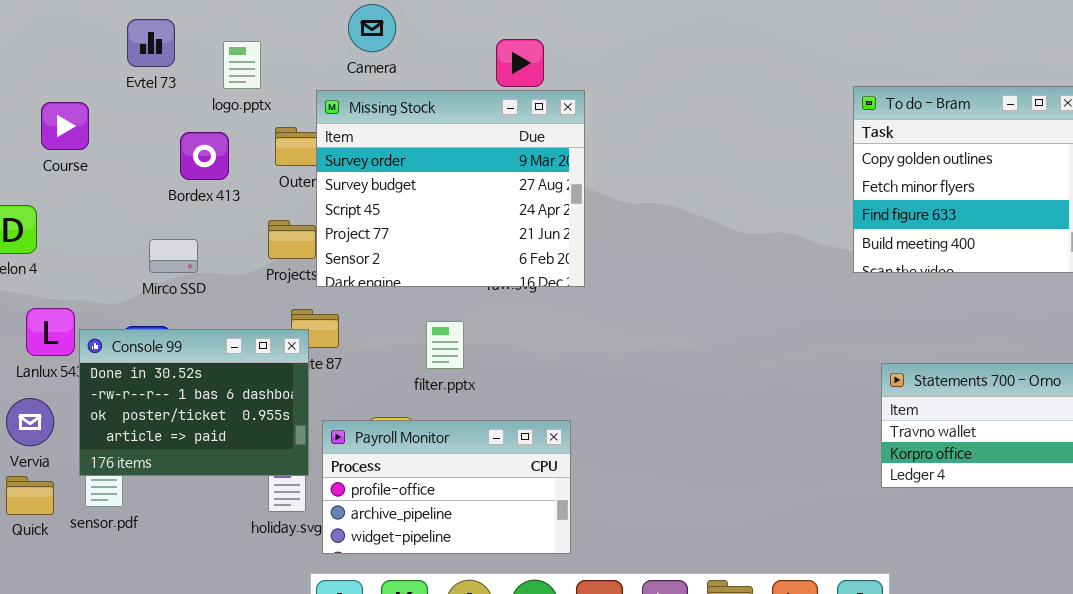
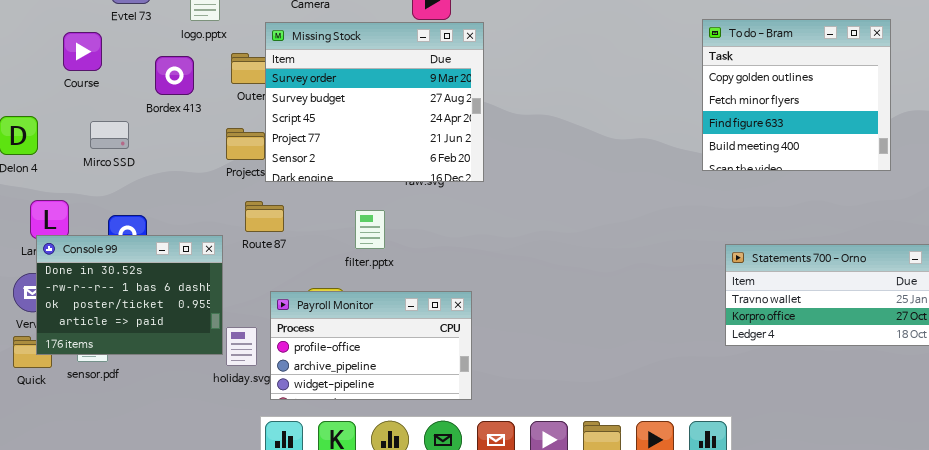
Course: [41,102,89,150] -> [63,32,102,71], moved
Mirco SSD: [149,239,198,273] -> [90,121,129,149], moved
Console 99: [79,329,309,476] -> [36,235,223,355], moved

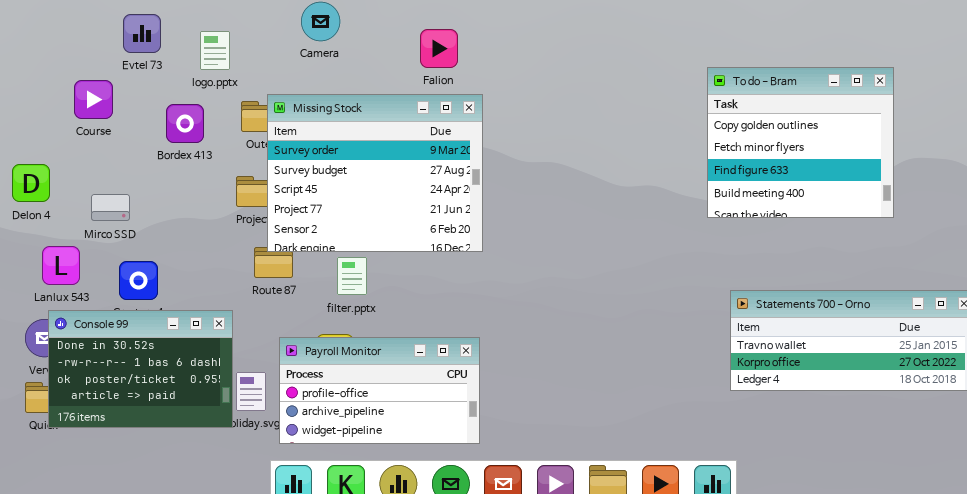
Missing Stock: [265,22,484,182] -> [267,94,483,252], moved
Mirco SSD: [90,121,129,149] -> [91,194,130,221], moved
filter.pptx: [355,210,385,249] -> [337,257,367,295], moved
Console 99: [36,235,223,355] -> [48,310,233,428], moved

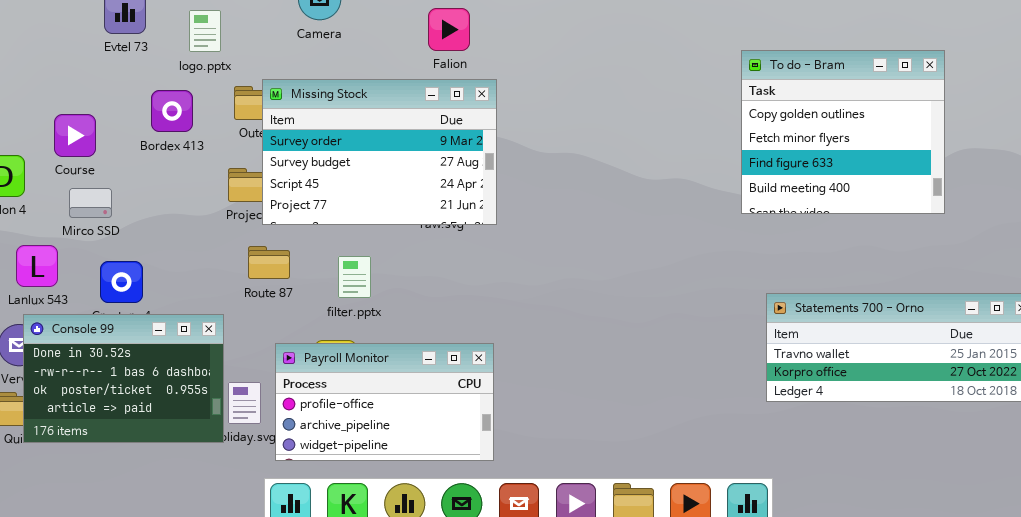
Course: [74,80,113,119] -> [54,114,96,157], moved
Missing Stock: [267,94,483,252] -> [262,79,497,225], resized

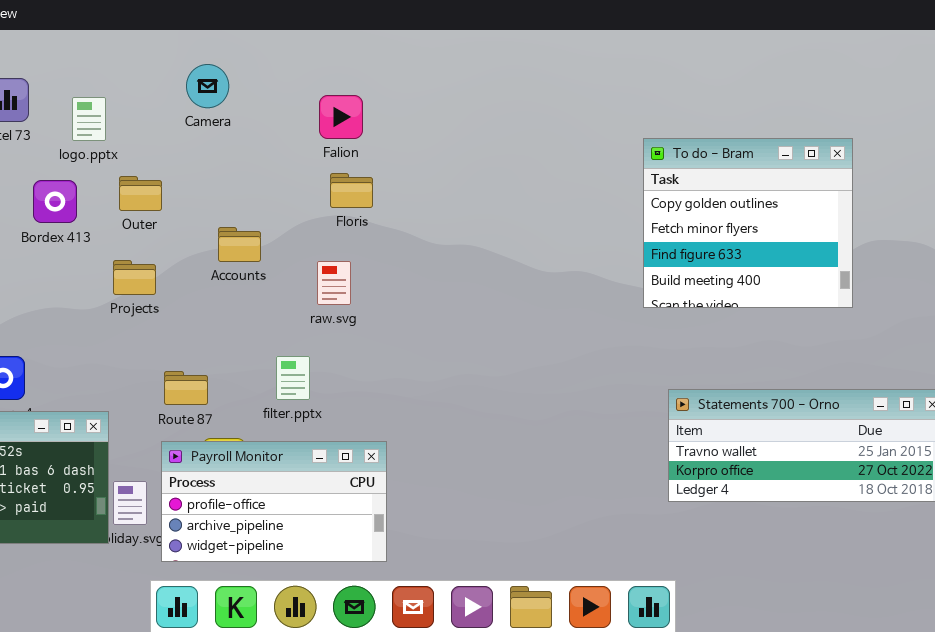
Missing Stock: [262,79,497,225] -> none, closed
Route 87: [248,246,290,279] -> [164,371,208,405], moved
filter.pptx: [338,256,371,298] -> [276,356,310,400], moved

